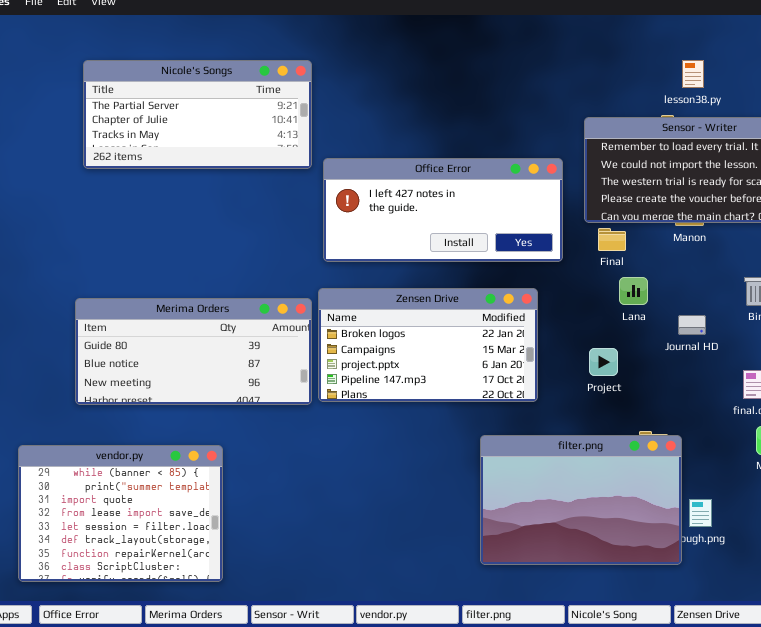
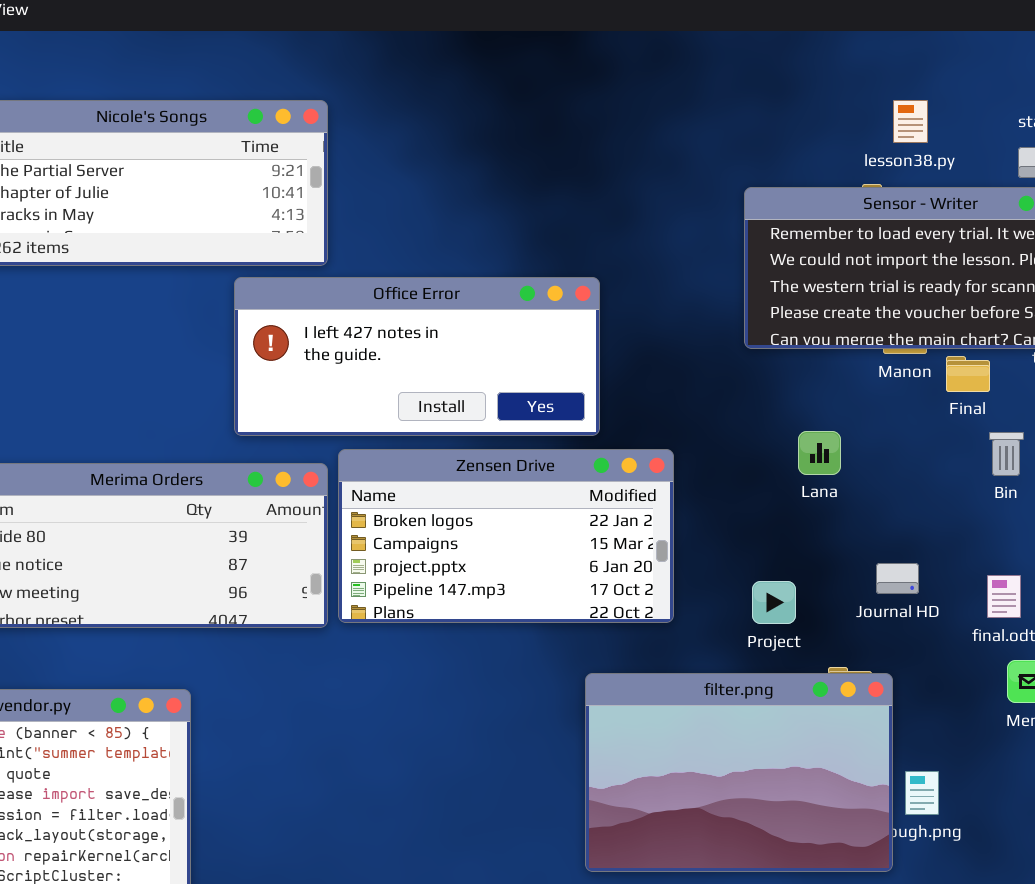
Office Error: [323,158,563,262] -> [234,277,600,436], moved
Final: [598,228,626,251] -> [946,356,990,392], moved
Journal HD: [678,315,706,335] -> [876,563,919,594], moved
Project: [589,348,618,376] -> [752,581,796,624], moved

